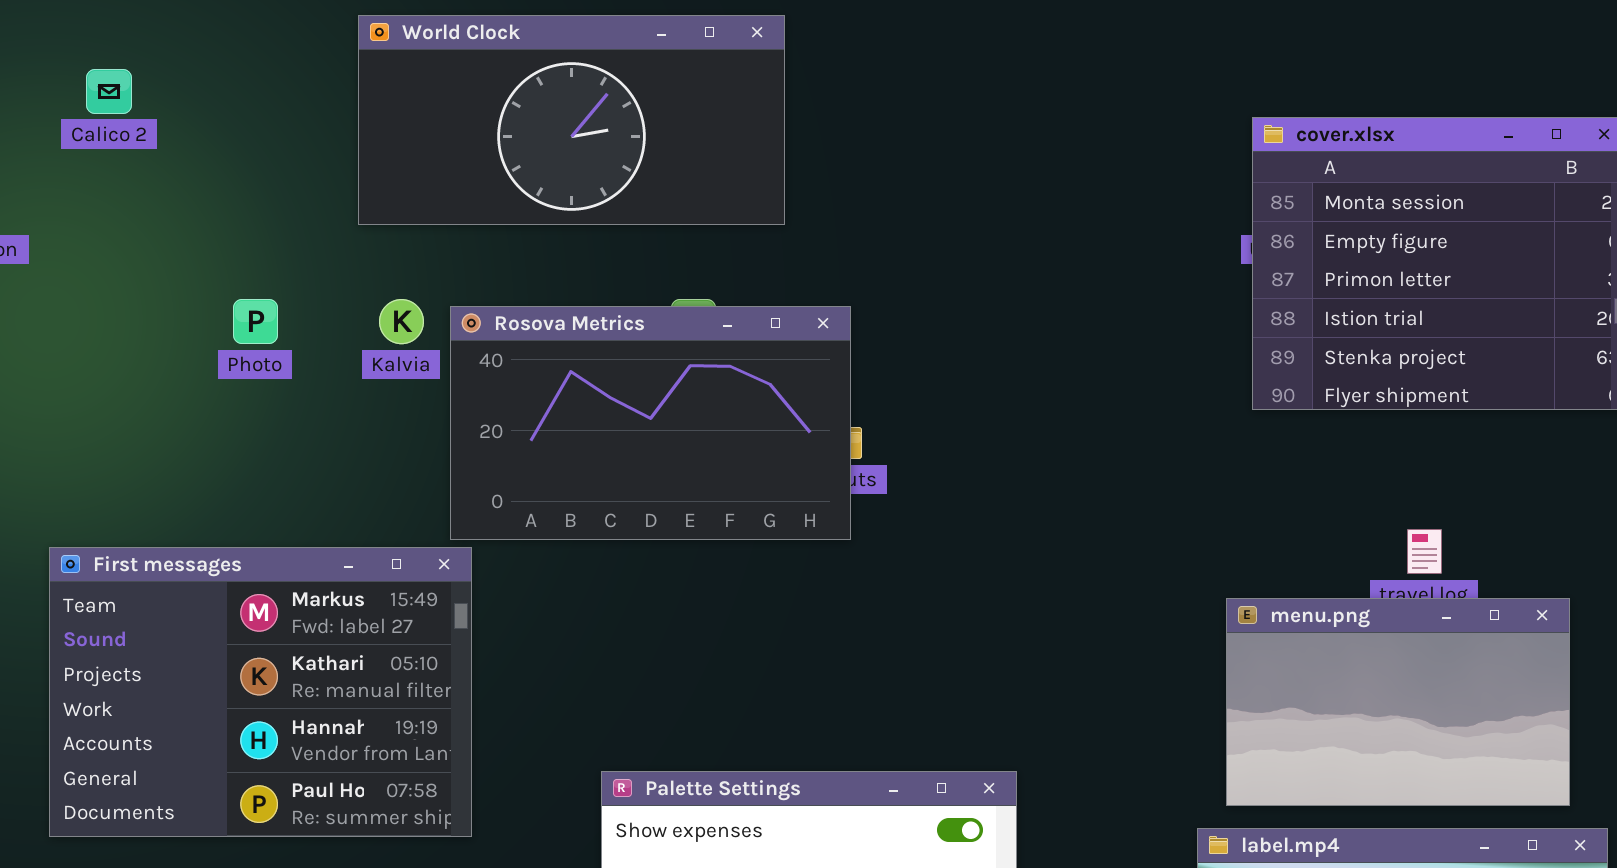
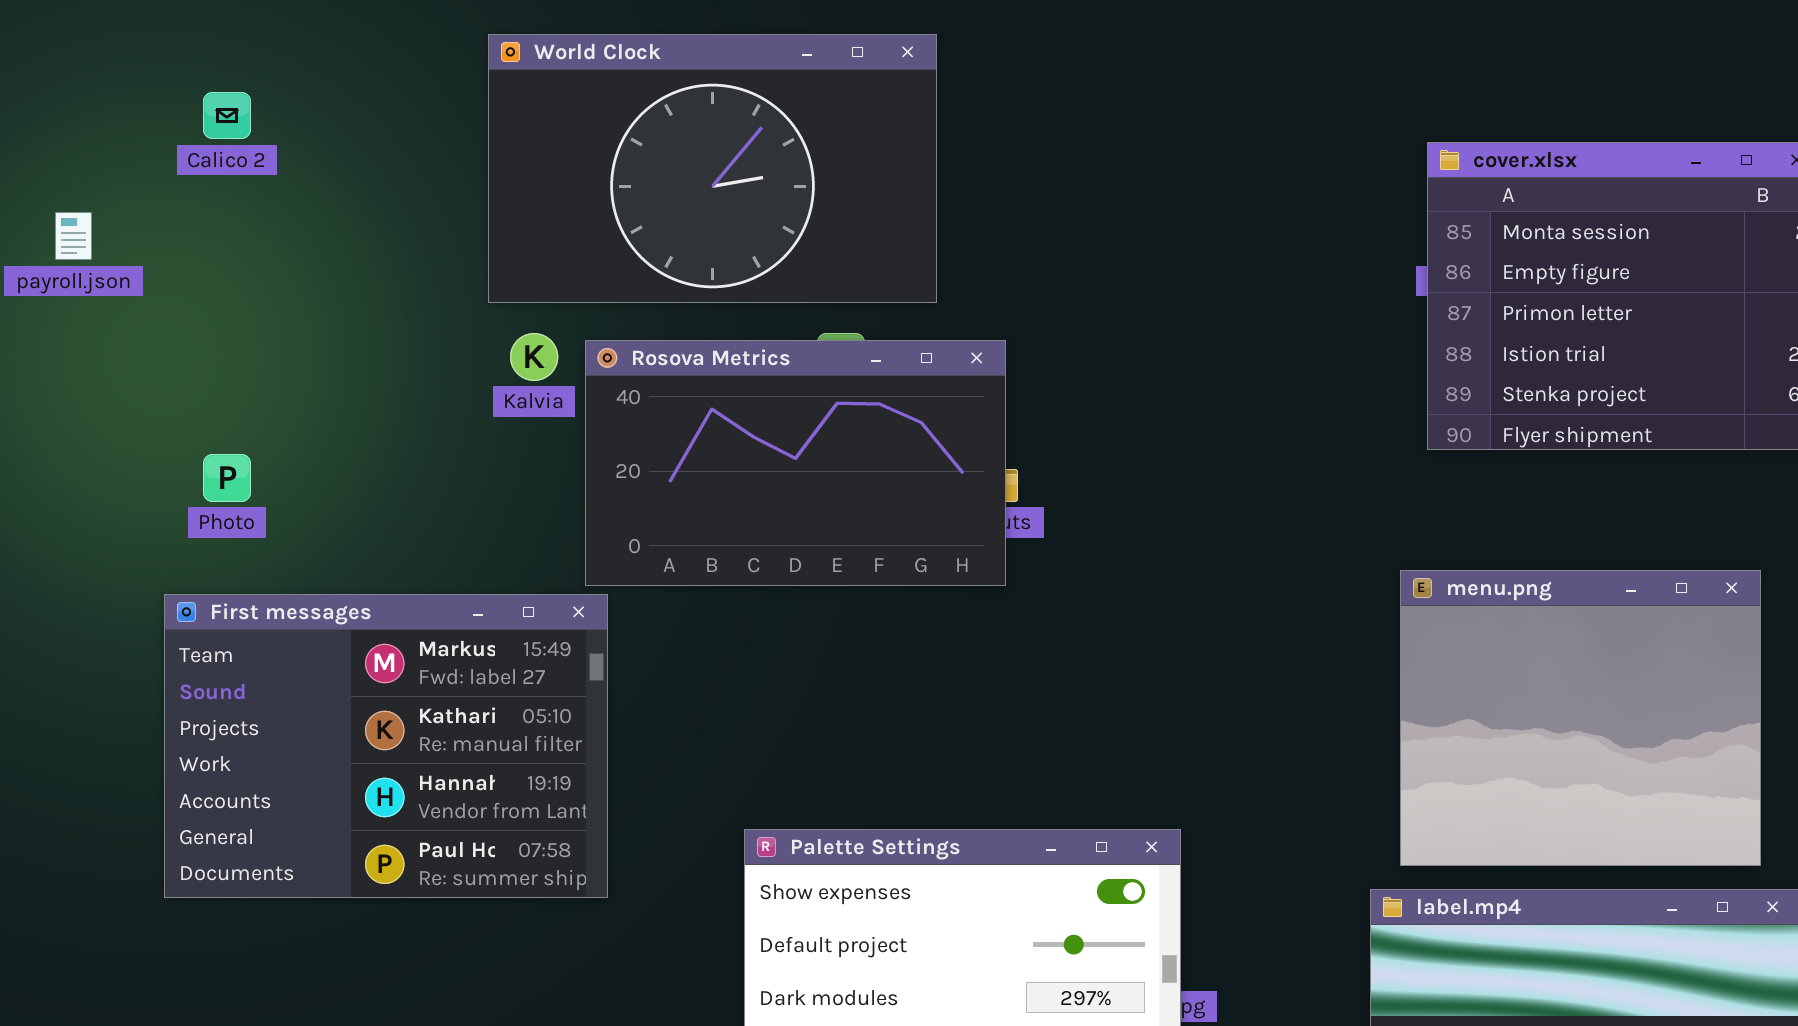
World Clock: [358,15,785,225] -> [488,34,937,303], resized
Photo: [233,299,278,344] -> [203,454,251,502], moved
menu.png: [1226,598,1570,806] -> [1400,570,1761,866], resized

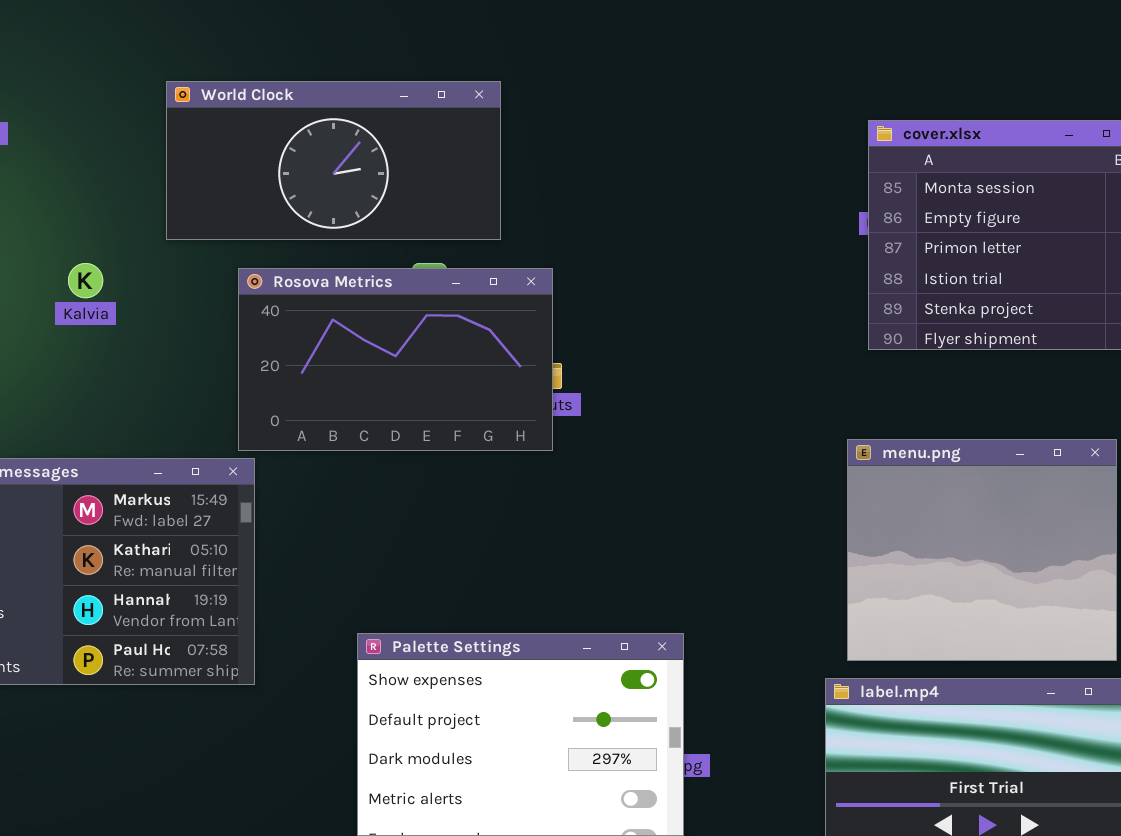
World Clock: [488,34,937,303] -> [166,81,501,240], resized
Kalvia: [510,333,558,381] -> [68,263,103,298], moved

